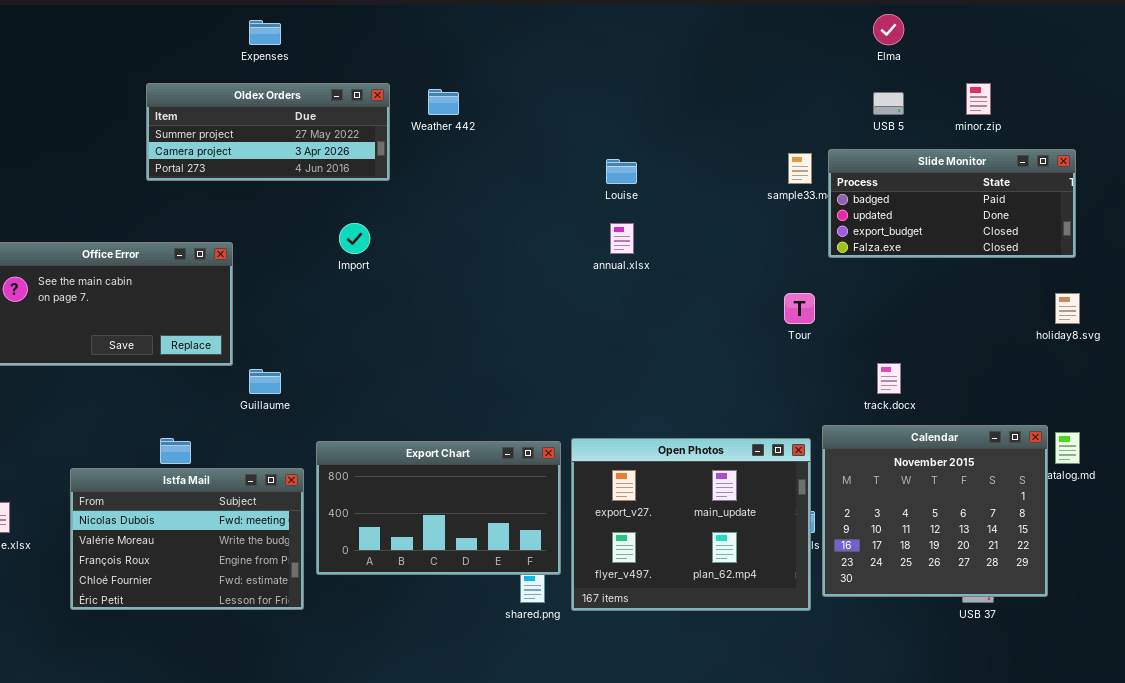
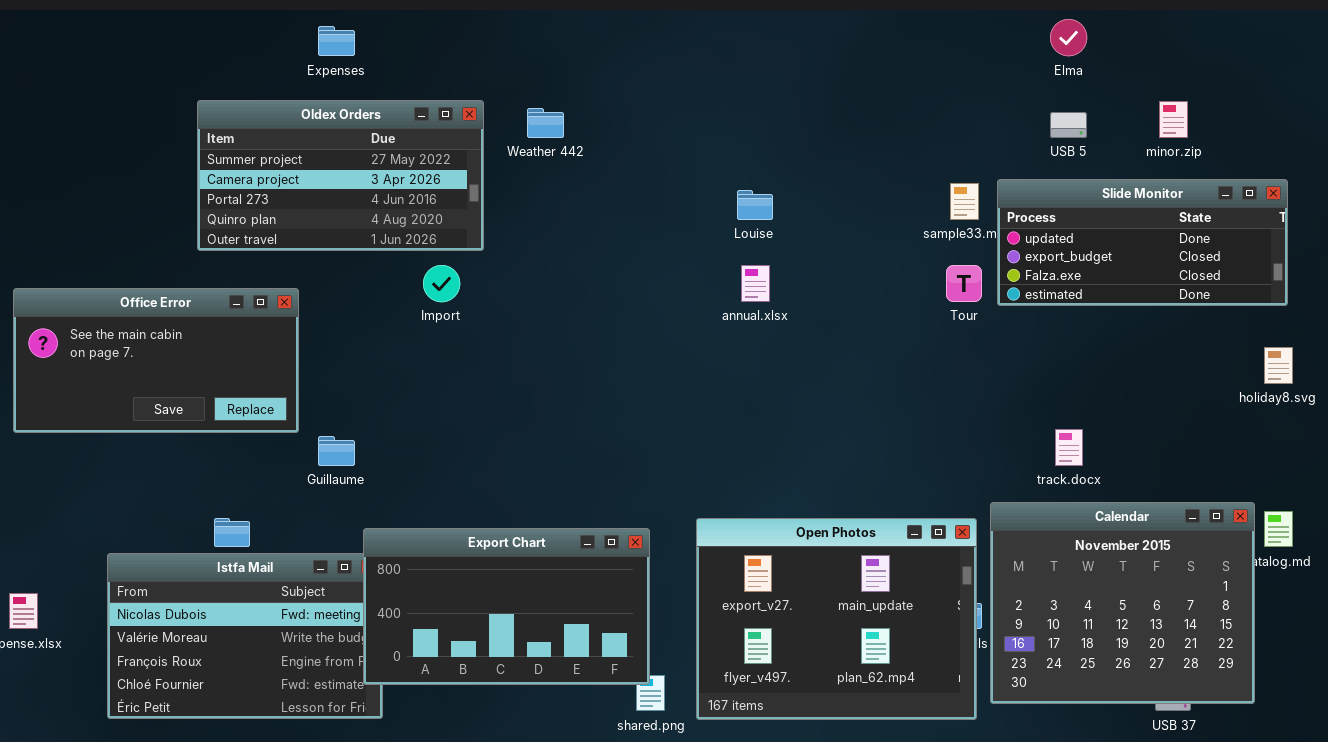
Oldex Orders: [146,83,390,181] -> [197,100,484,251], resized
Slide Monitor: [828,149,1076,258] -> [997,179,1288,306], scrolled down 1 row
Tour: [784,293,815,324] -> [946,265,982,302], moved
Export Chart: [316,441,561,575] -> [363,528,650,685], moved

